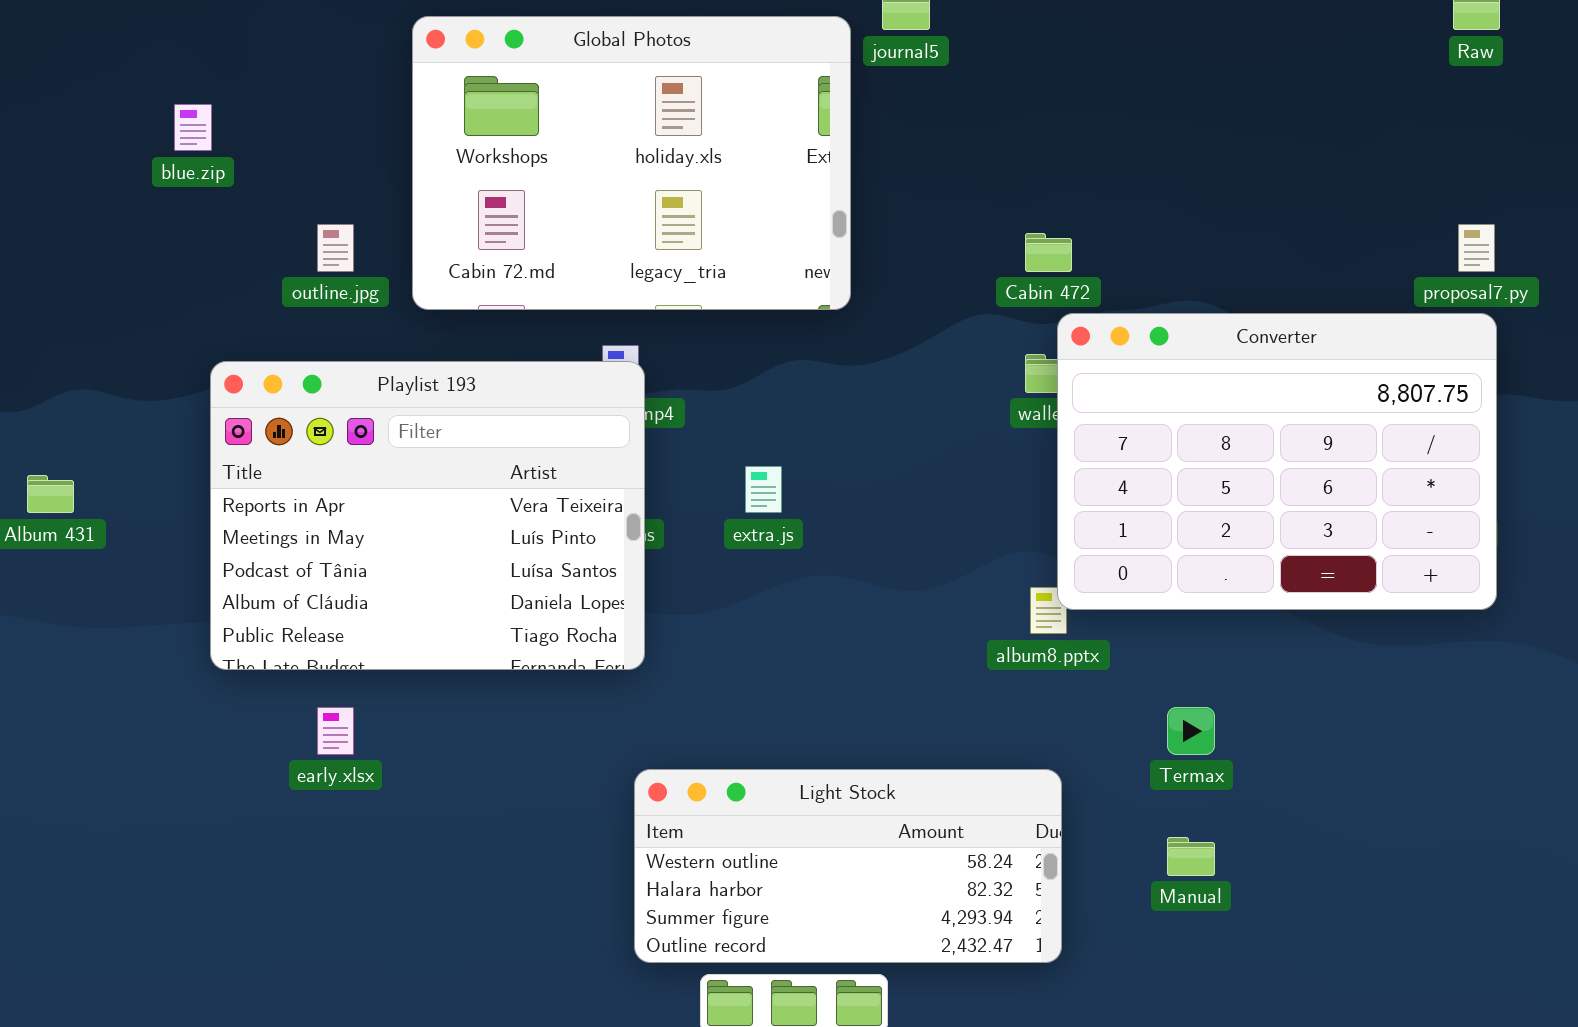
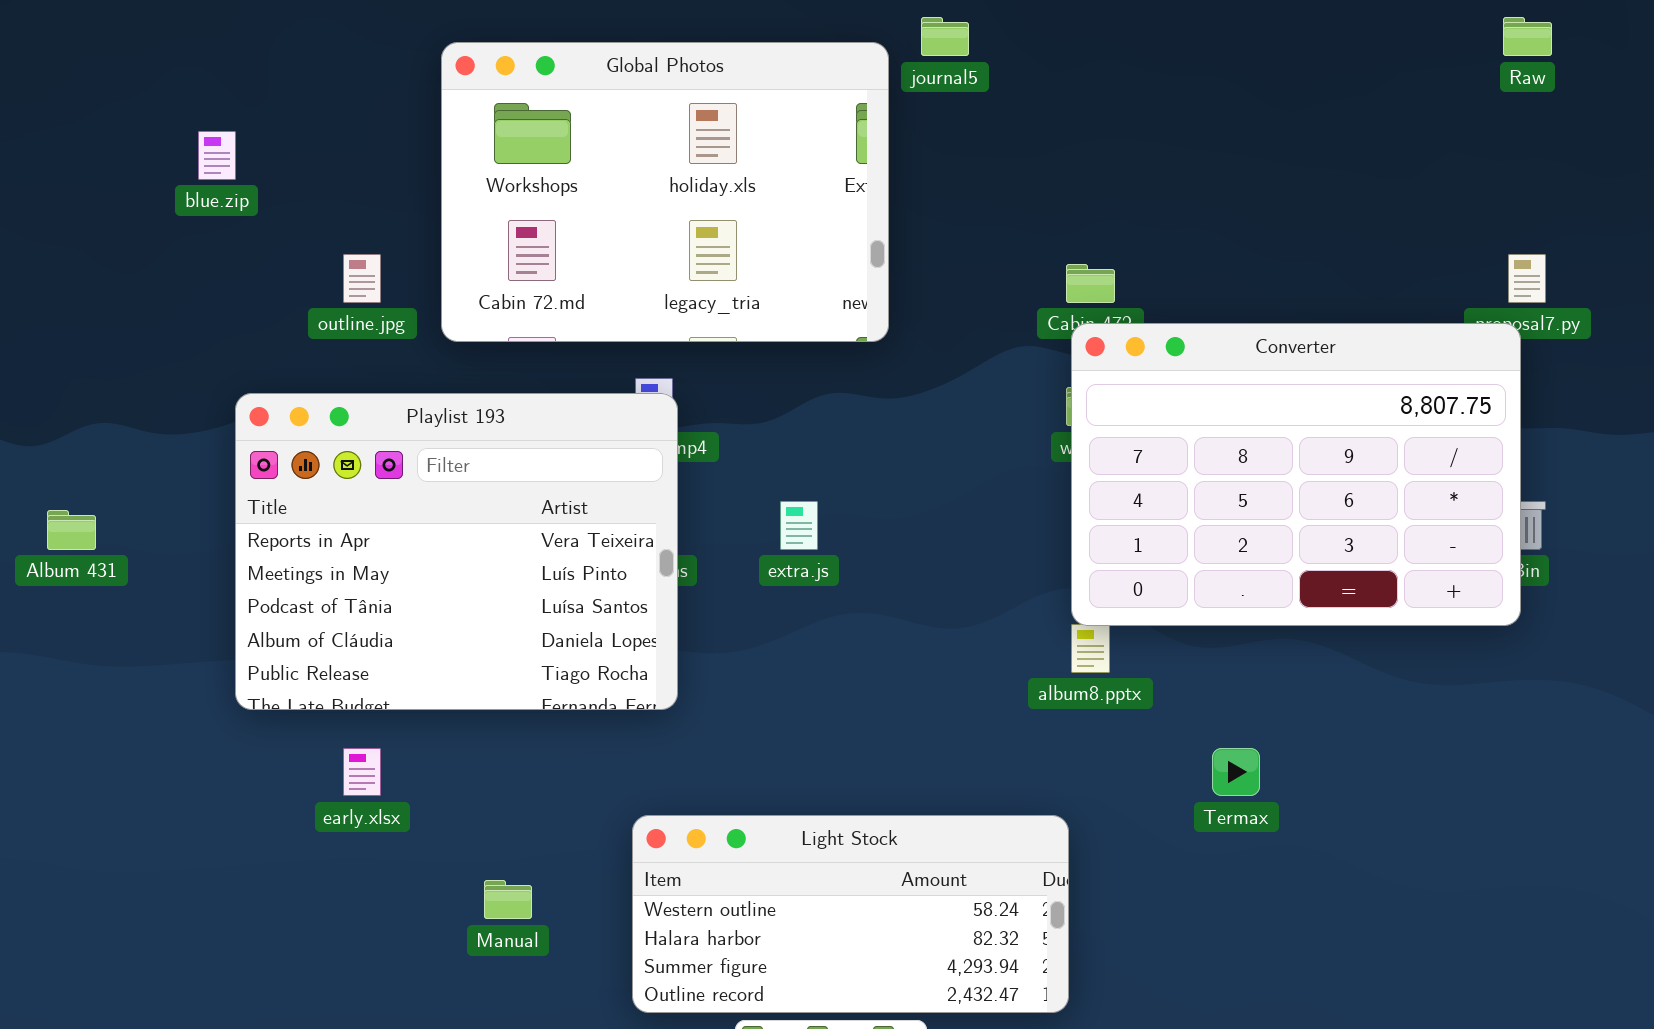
Converter: [1057,313,1497,610] -> [1071,323,1521,626], moved
Light Stock: [634,769,1062,963] -> [632,815,1069,1013], moved
Manual: [1167,837,1215,876] -> [484,880,532,919], moved

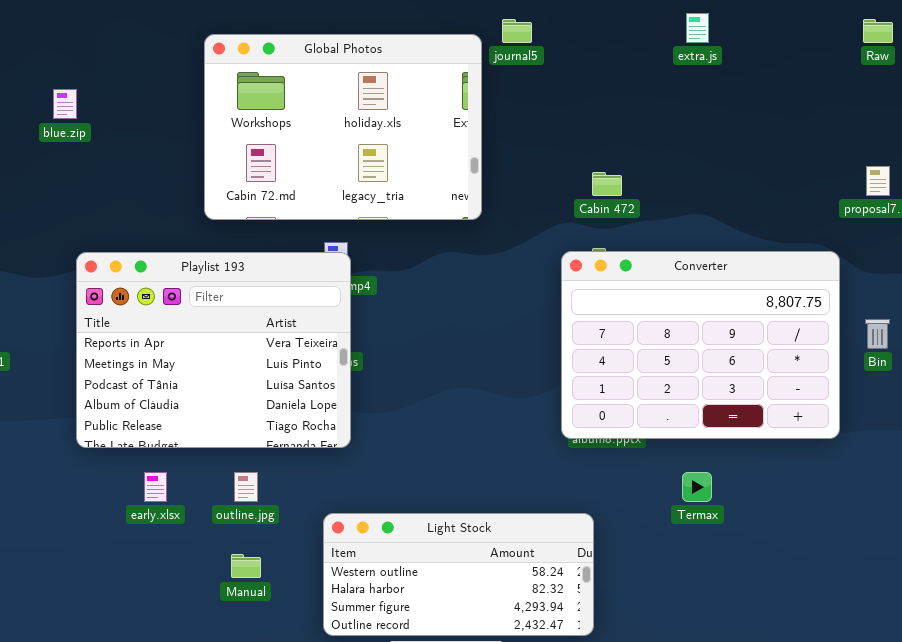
outline.jpg: [343,254,381,303] -> [234,472,258,502], moved
Converter: [1071,323,1521,626] -> [561,251,840,439], moved
extra.js: [780,501,818,550] -> [686,13,709,43], moved

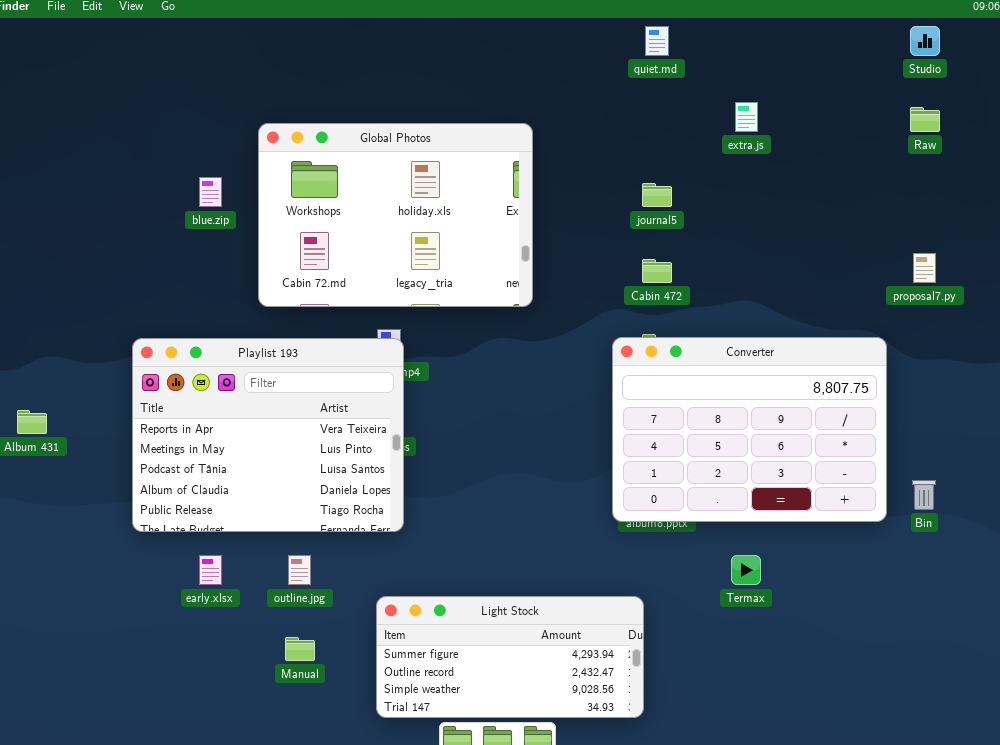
journal5: [502,19,532,43] -> [642,183,672,207], moved
blue.zip: [53,89,77,119] -> [199,177,222,207], moved
Bin: [865,319,890,349] -> [912,480,936,510], moved
Light Stock: [323,513,594,636] -> [376,596,644,718], scrolled down 2 rows

